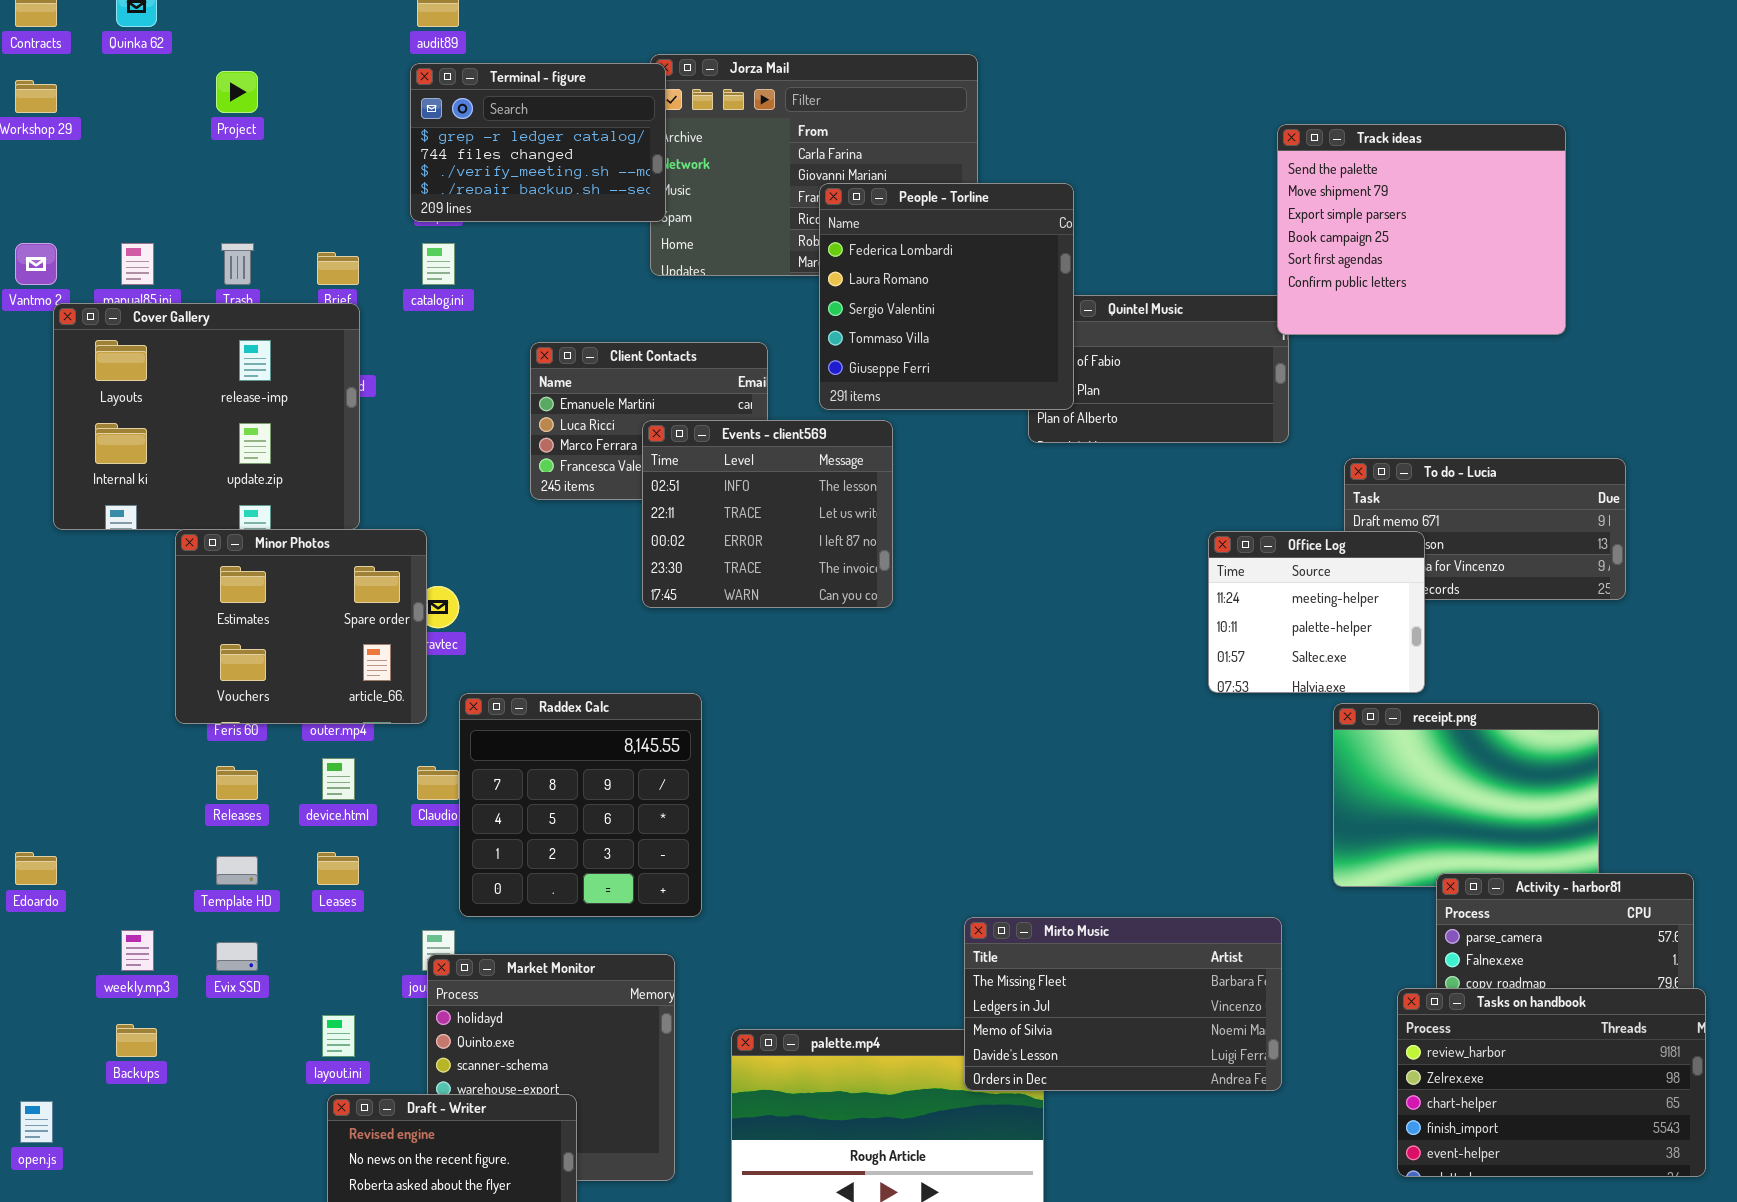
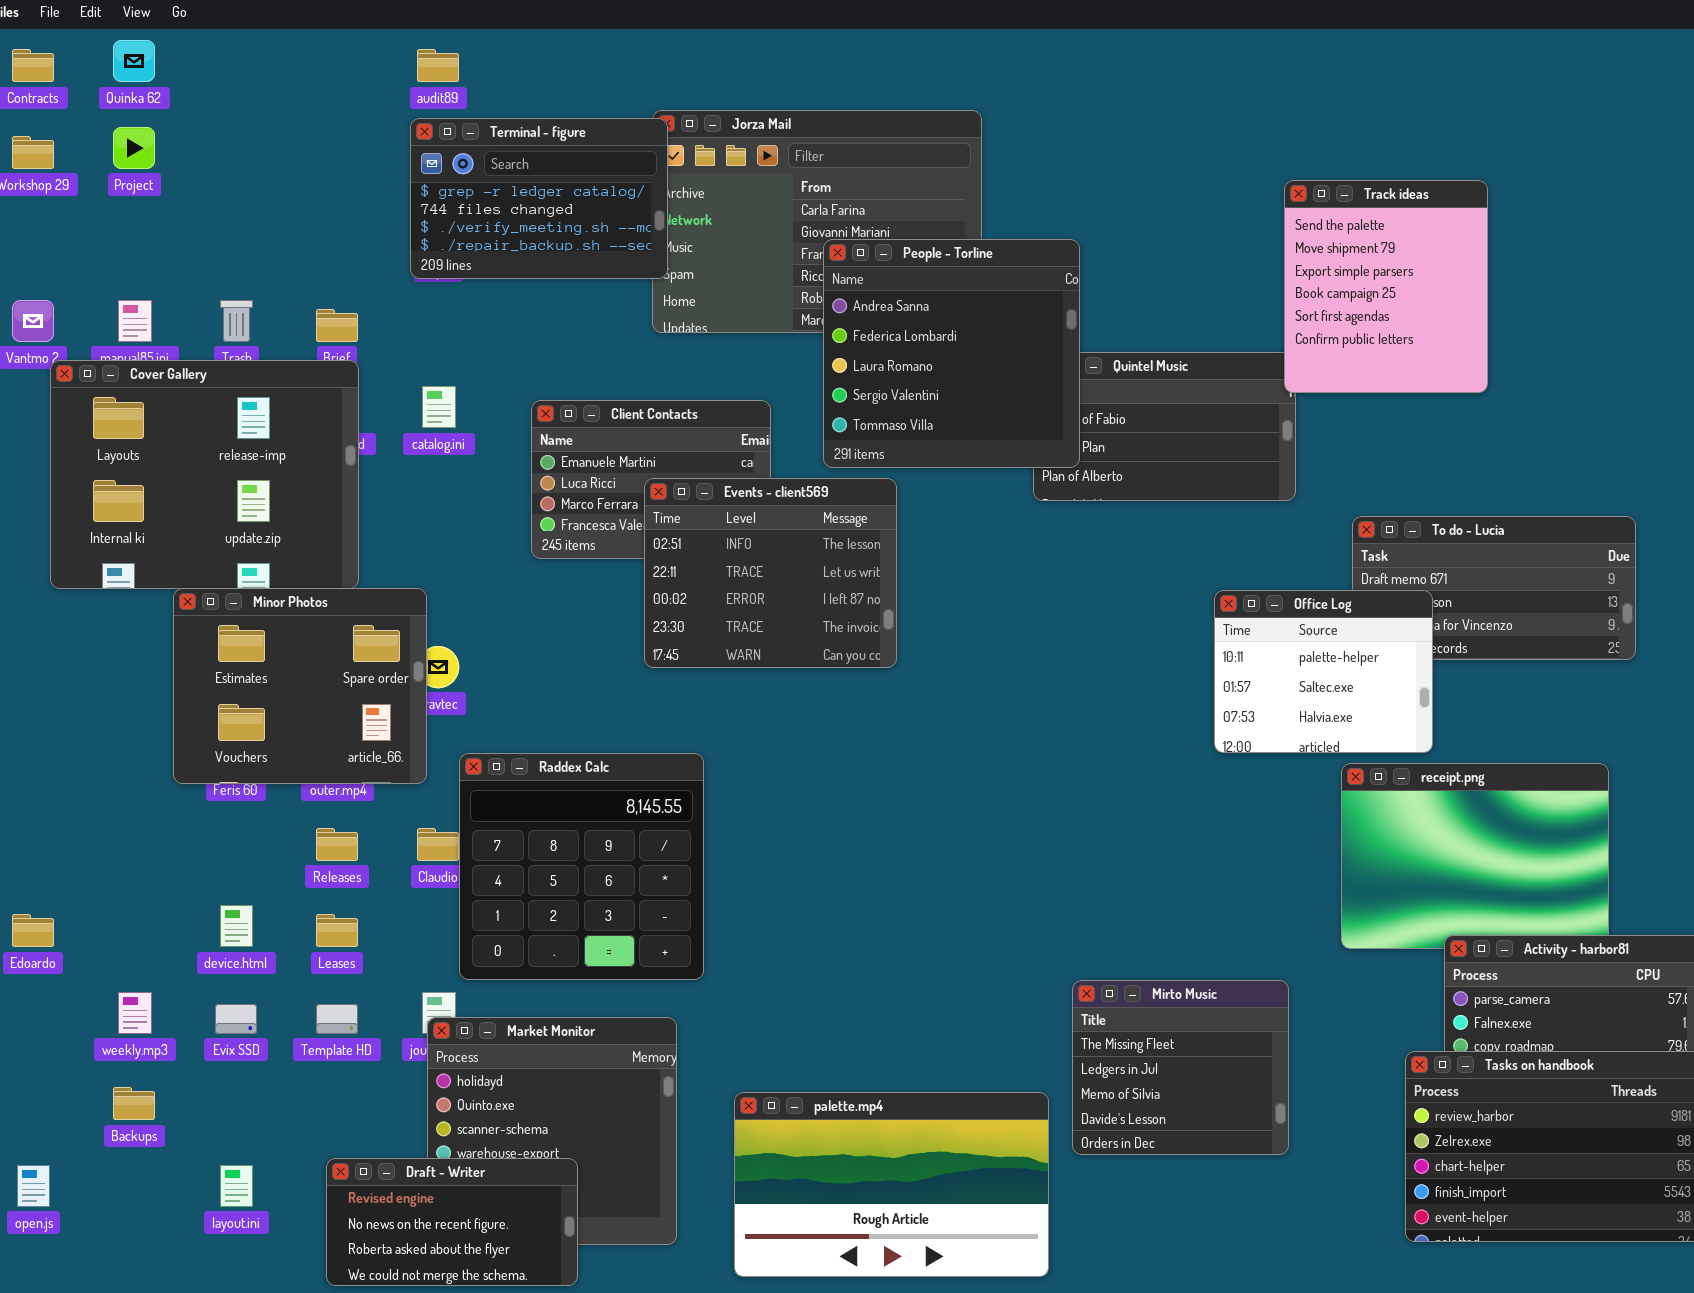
Project: [216,71,258,113] -> [113,127,155,169], moved
Track ideas: [1277,124,1566,335] -> [1284,180,1488,393], resized
People - Torline: [819,183,1074,410] -> [823,239,1080,468], scrolled up 1 row
catalog.ini: [422,243,455,285] -> [422,386,456,428], moved
Office Log: [1208,531,1425,693] -> [1214,590,1433,753], scrolled down 1 row
device.html: [322,758,355,800] -> [220,905,253,947], moved
Releases: [216,766,258,800] -> [316,828,358,861], moved
Template HD: [216,856,258,885] -> [316,1004,358,1034], moved
Mirto Music: [964,917,1282,1091] -> [1072,980,1289,1155], resized
layout.ini: [322,1015,355,1057] -> [220,1165,253,1207], moved

